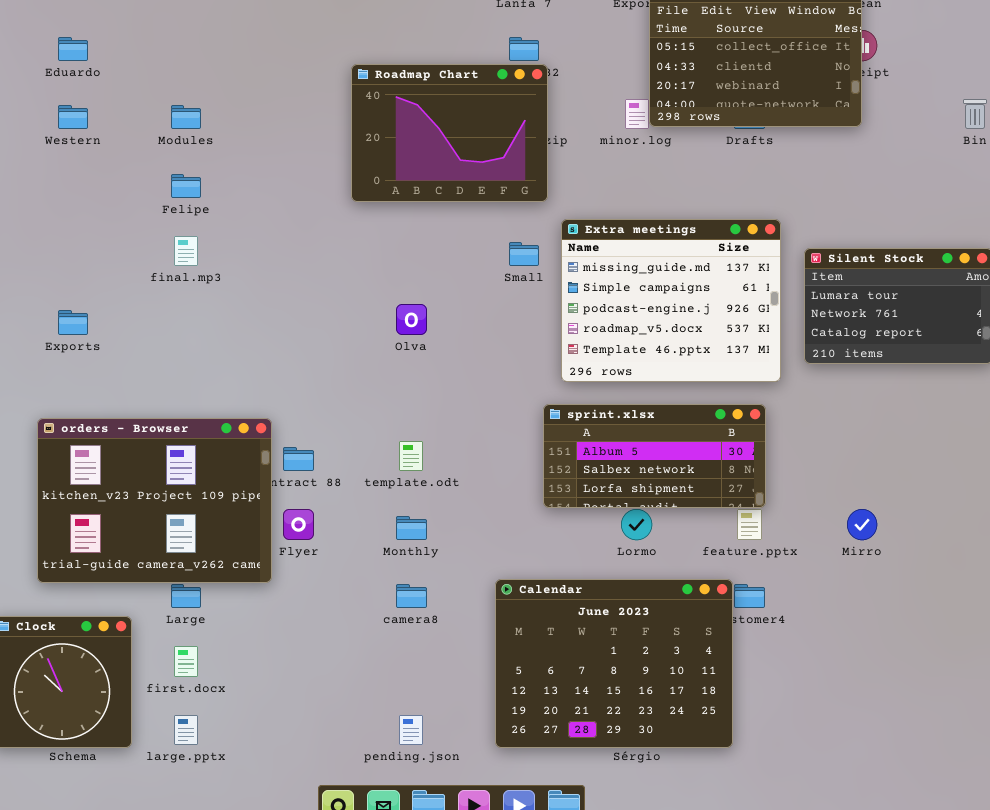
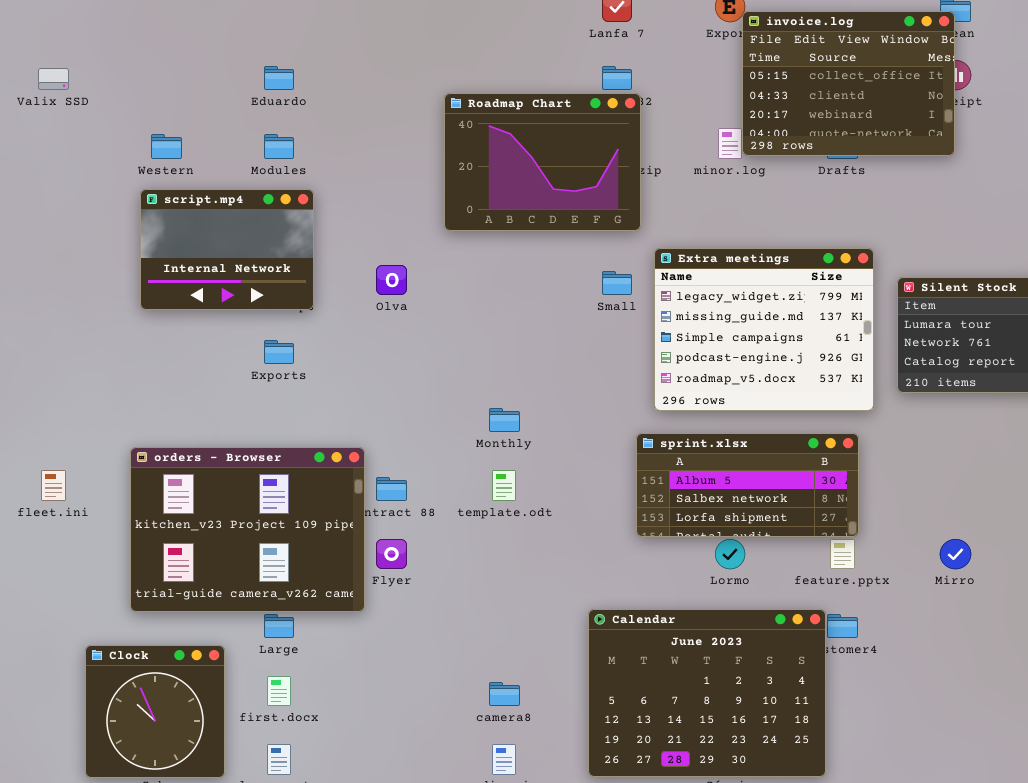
Eduardo: [58,37,88,61] -> [264,66,294,90], moved
script.mp4: none -> [140,189,314,310], opened
Extra meetings: [561,219,781,382] -> [654,248,874,411], scrolled up 1 row
Olva: [396,304,427,335] -> [376,265,407,295], moved
Exports: [58,310,88,335] -> [264,340,294,364], moved
Monthly: [396,516,427,540] -> [489,408,520,432], moved
camera8: [396,584,427,608] -> [489,682,520,706], moved

